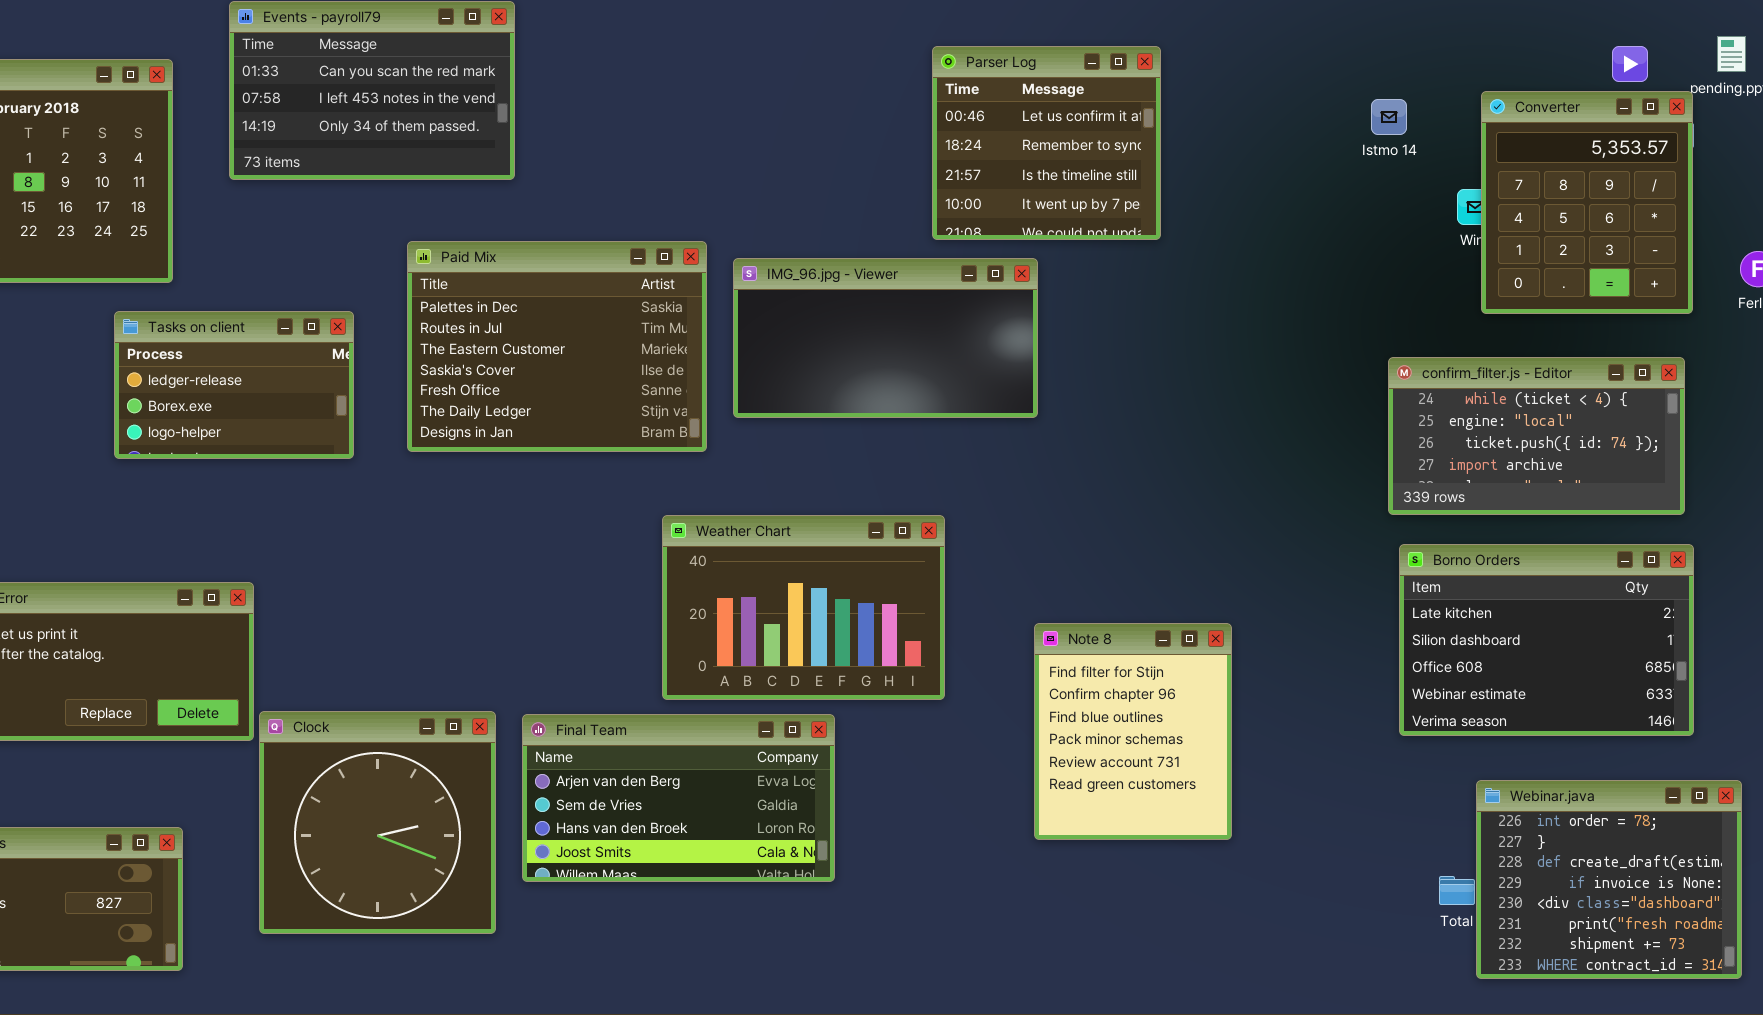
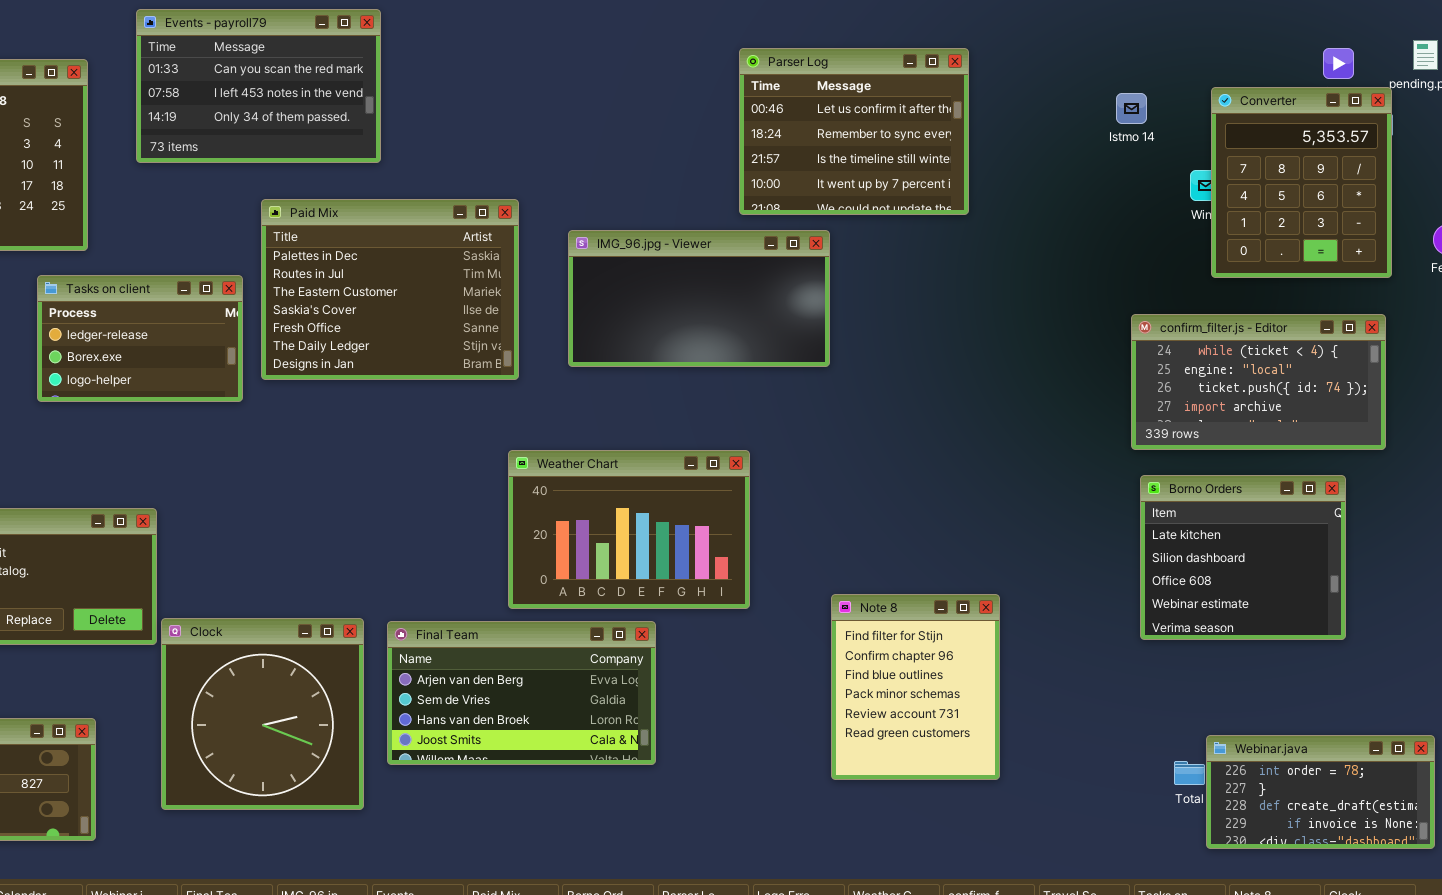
Parser Log: [932,46,1161,240] -> [739,48,969,215], resized
Paid Mix: [407,241,707,452] -> [261,199,519,380], moved
Borno Orders: [1399,544,1694,736] -> [1140,475,1346,640], resized
Note 8: [1034,623,1232,840] -> [831,594,1000,780], moved
Webinar.java: [1476,780,1742,979] -> [1206,735,1435,849], resized

